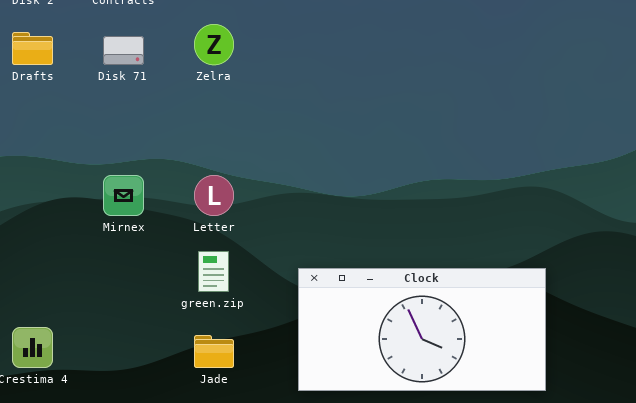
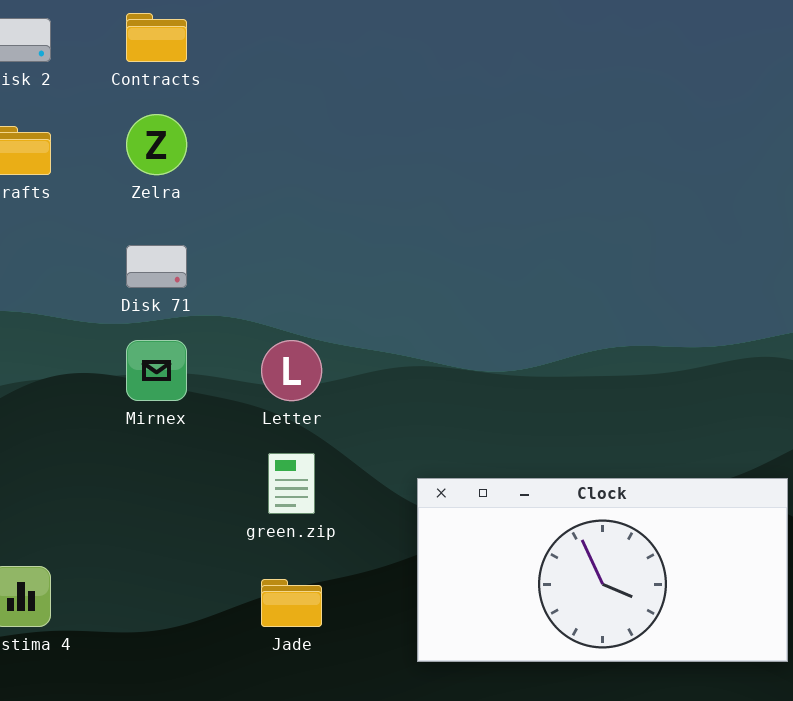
Zelra: [194,24,234,65] -> [126,114,187,175], moved
Disk 71: [103,36,144,65] -> [126,245,187,288], moved

